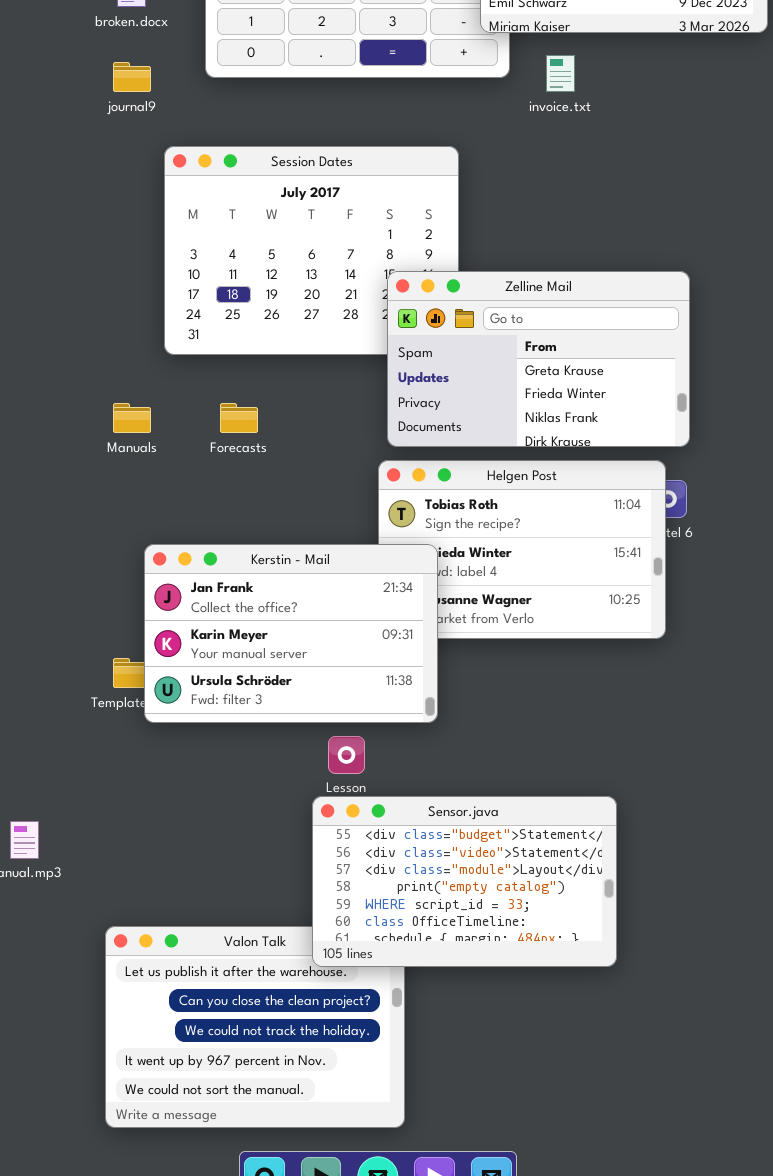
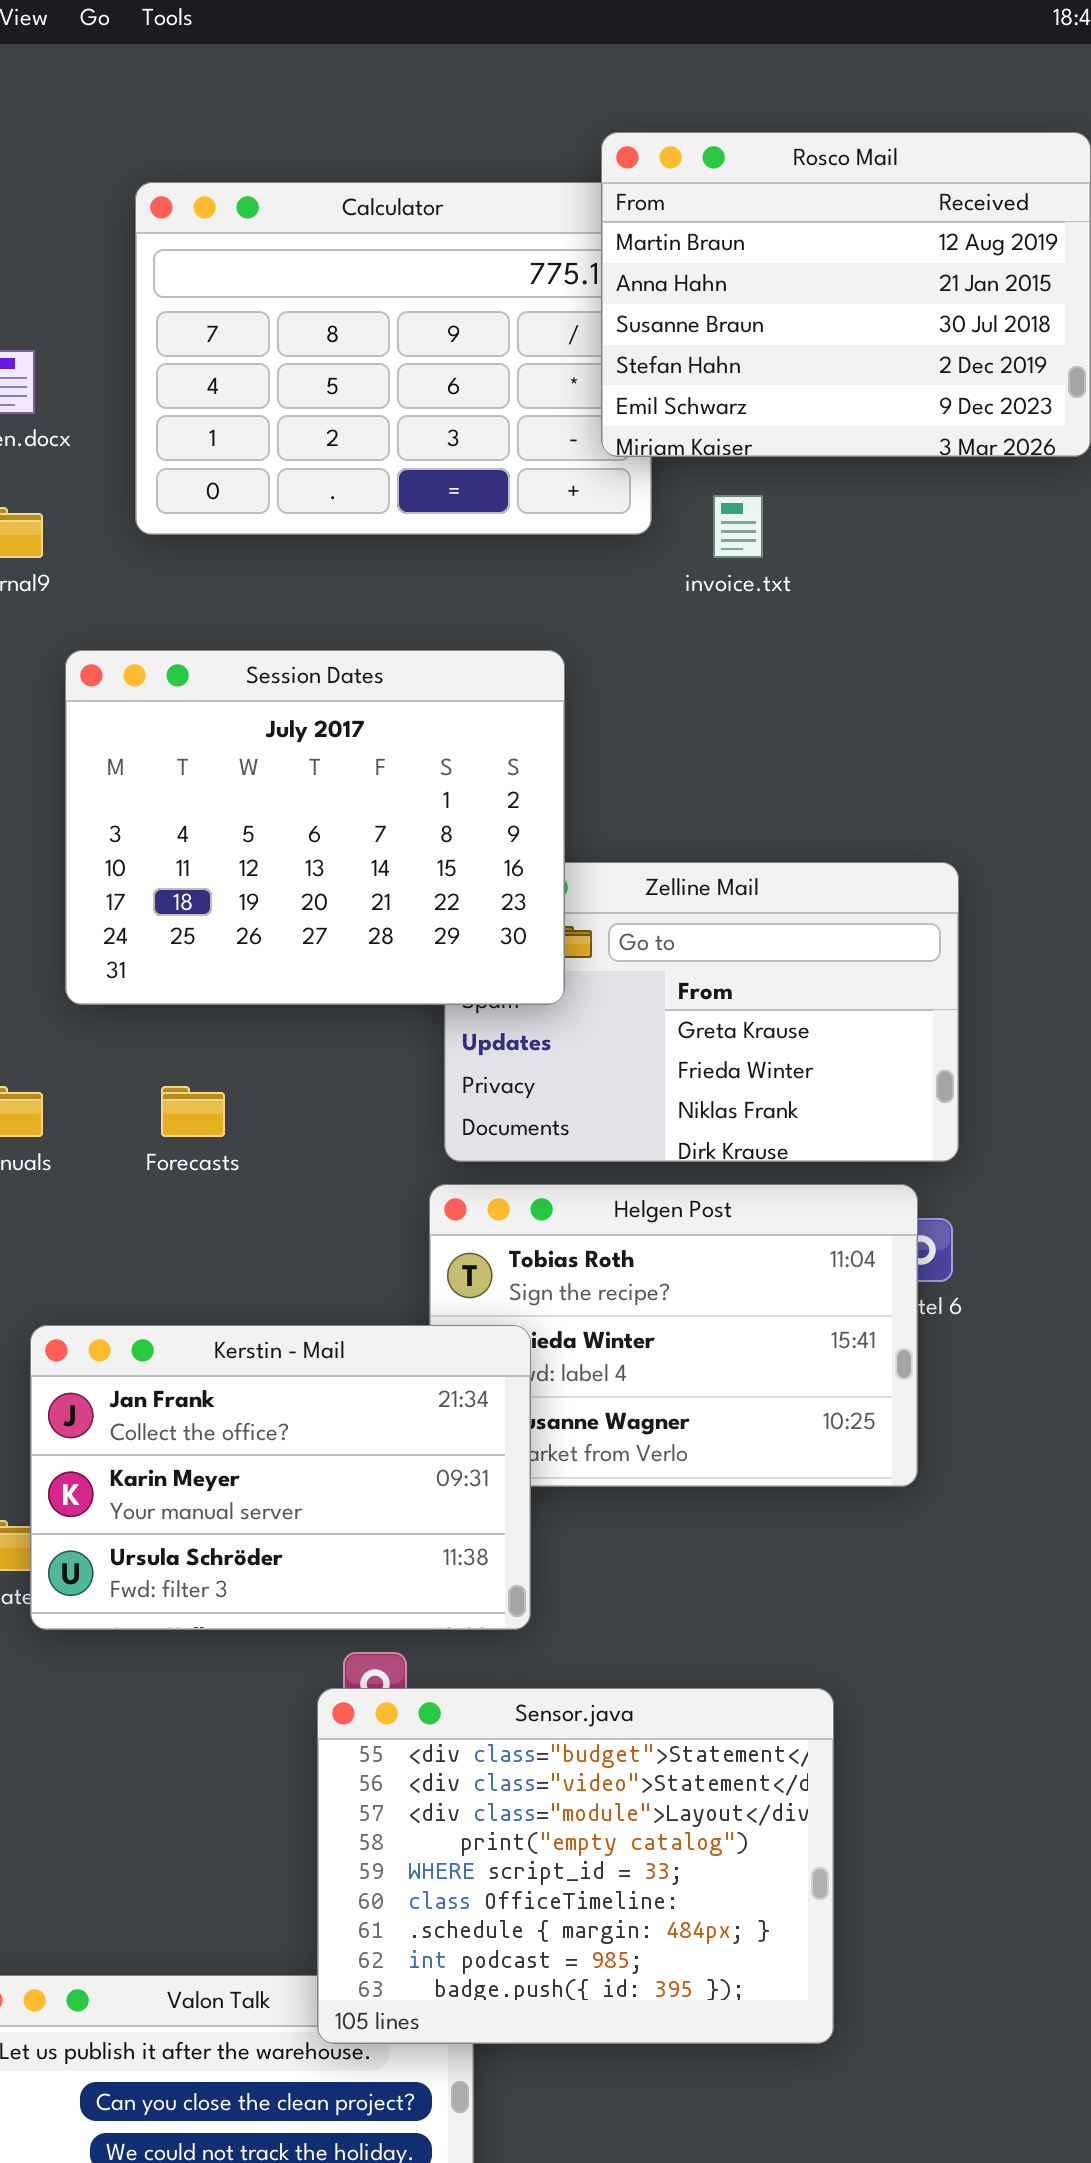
Session Dates: [164,146,459,355] -> [65,650,565,1005], raised
Sensor.java: [312,796,617,967] -> [317,1688,834,2044], resized

